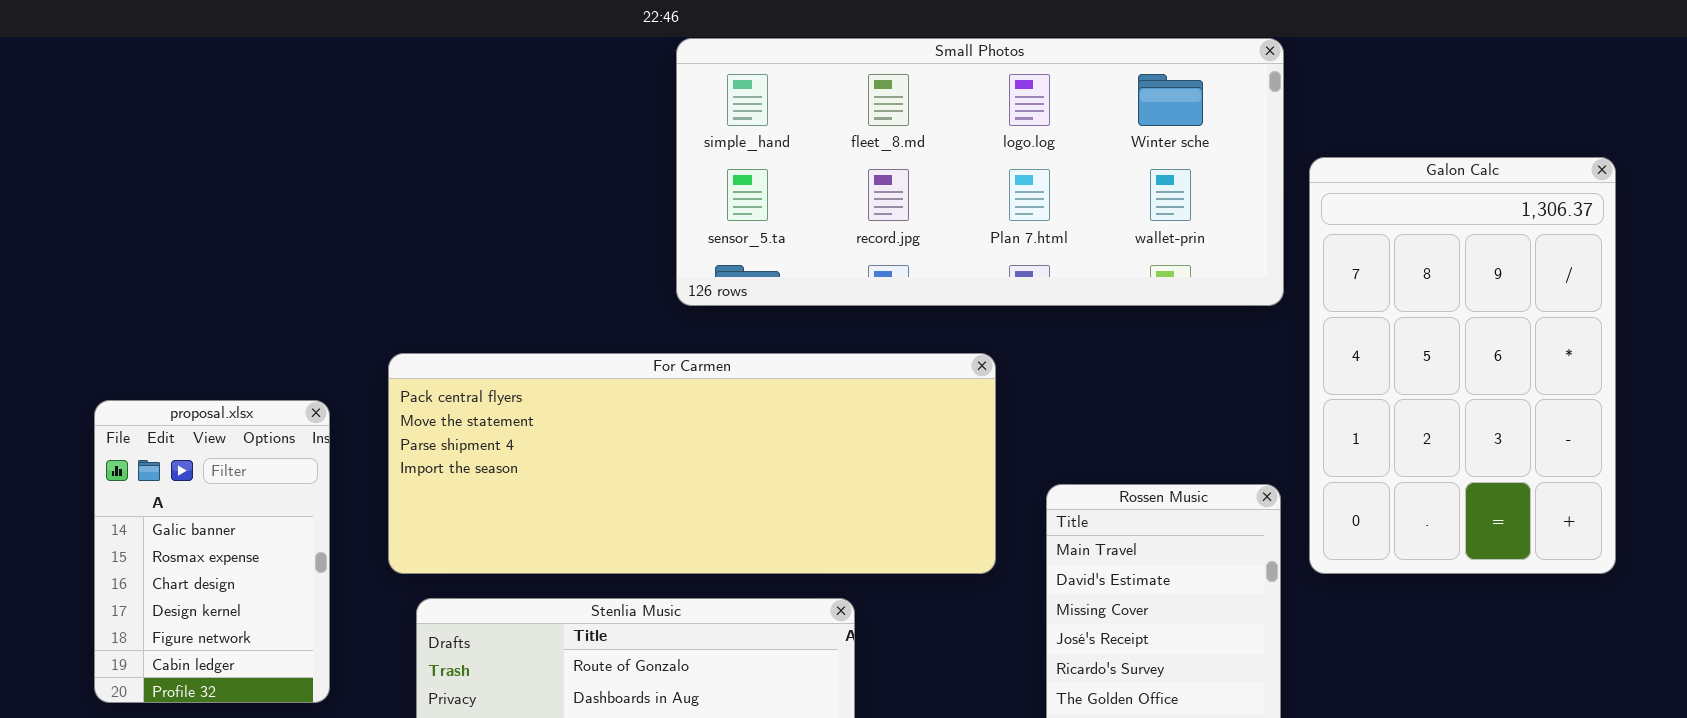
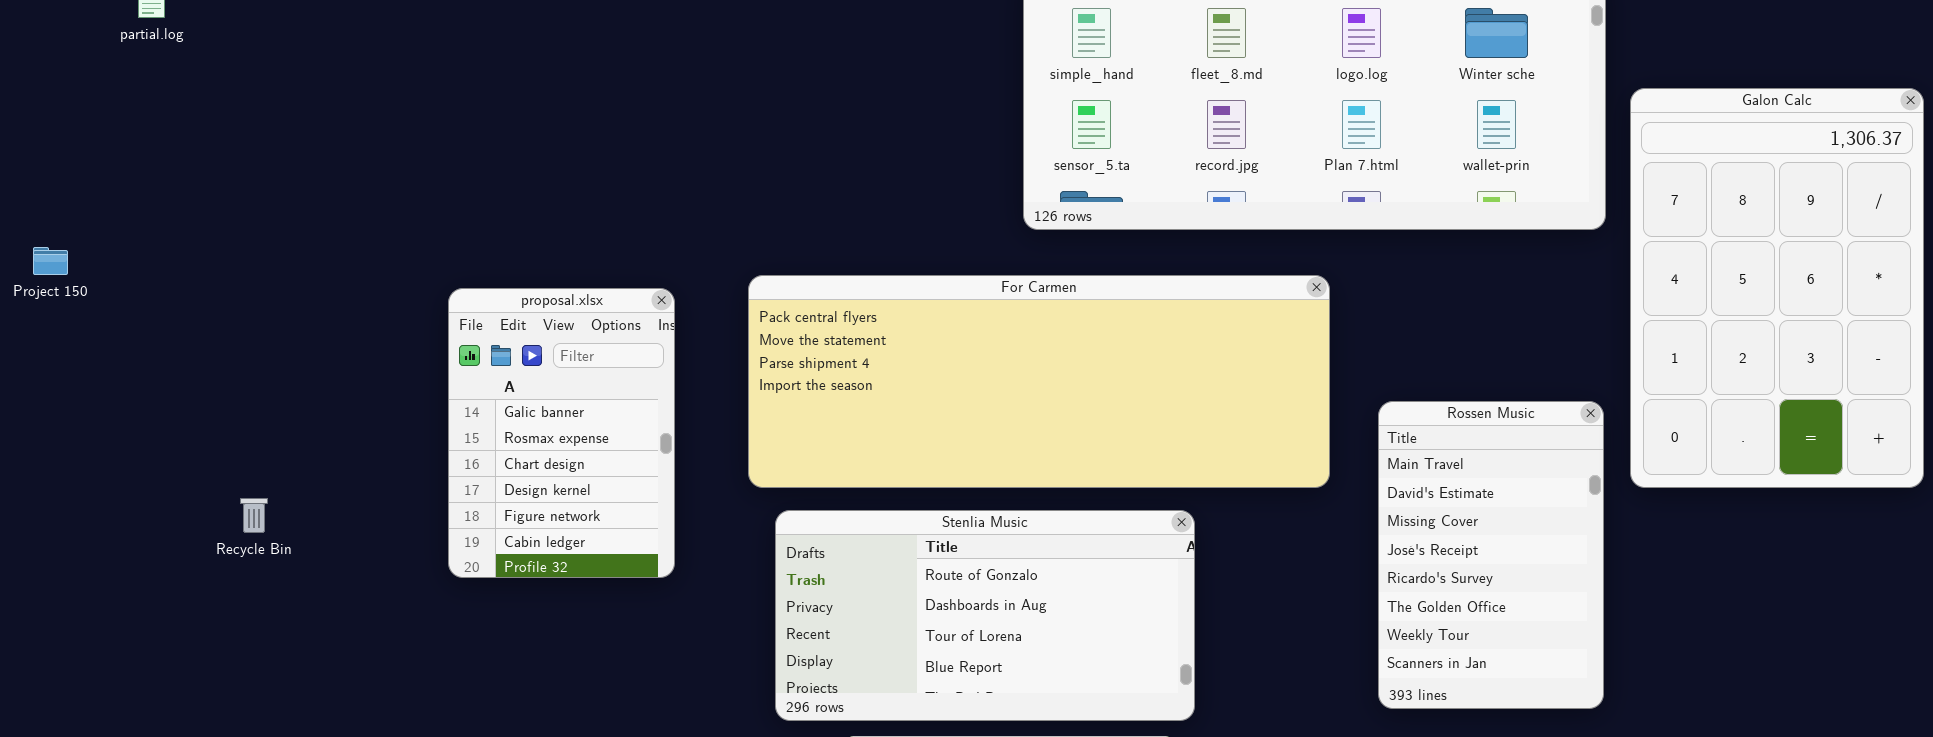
proposal.xlsx: [94,400,330,703] -> [448,288,675,578], moved

